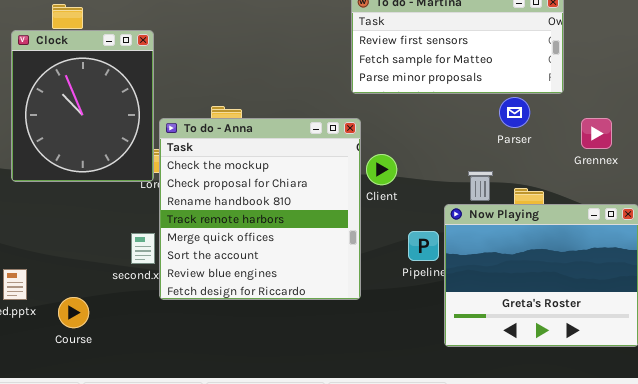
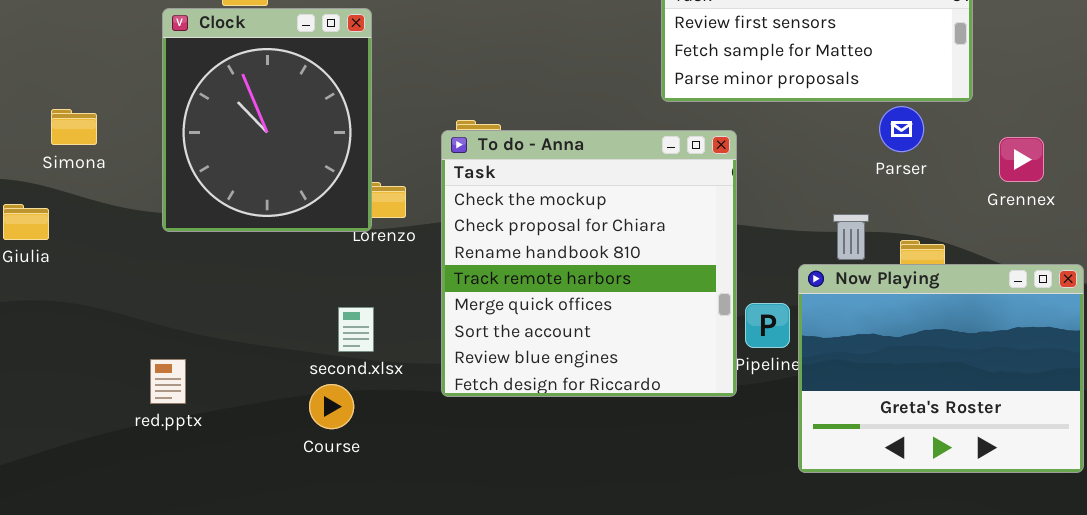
To do - Anna: [159,118,361,300] -> [441,130,737,397], moved
Course: [58,297,89,328] -> [309,384,354,429], moved

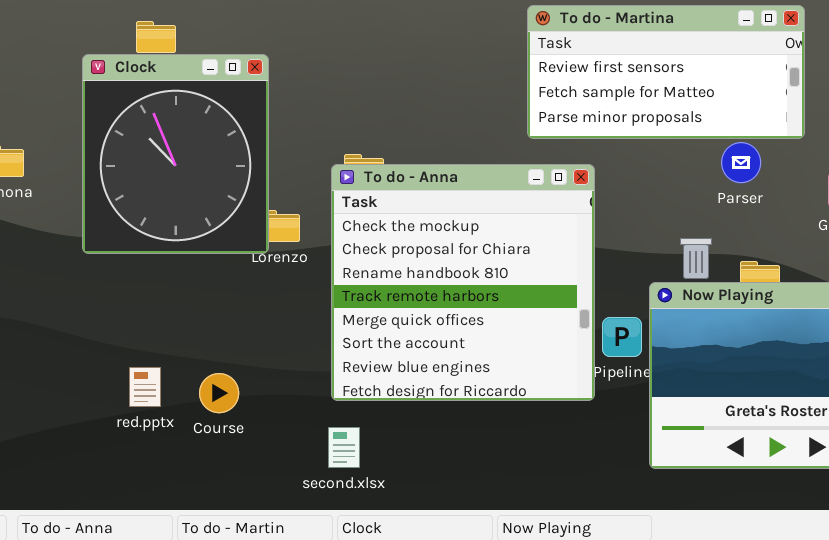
second.xlsx: [338,307,374,352] -> [328,427,360,468], moved
red.pptx: [150,359,186,404] -> [129,367,161,407], moved
Course: [309,384,354,429] -> [199,373,239,413], moved

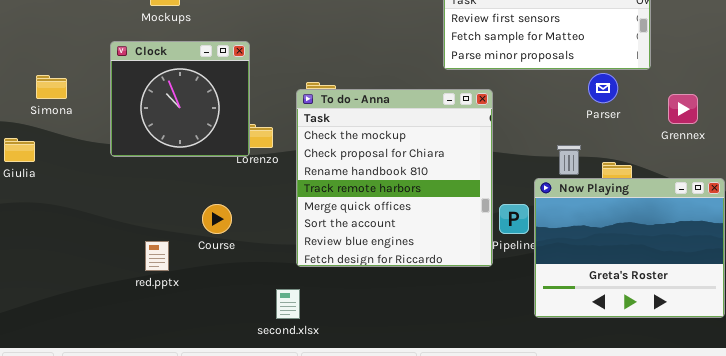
Clock: [82,54,269,254] -> [110,41,250,157], resized
Course: [199,373,239,413] -> [202,204,232,234], moved
second.xlsx: [328,427,360,468] -> [276,289,300,319], moved

